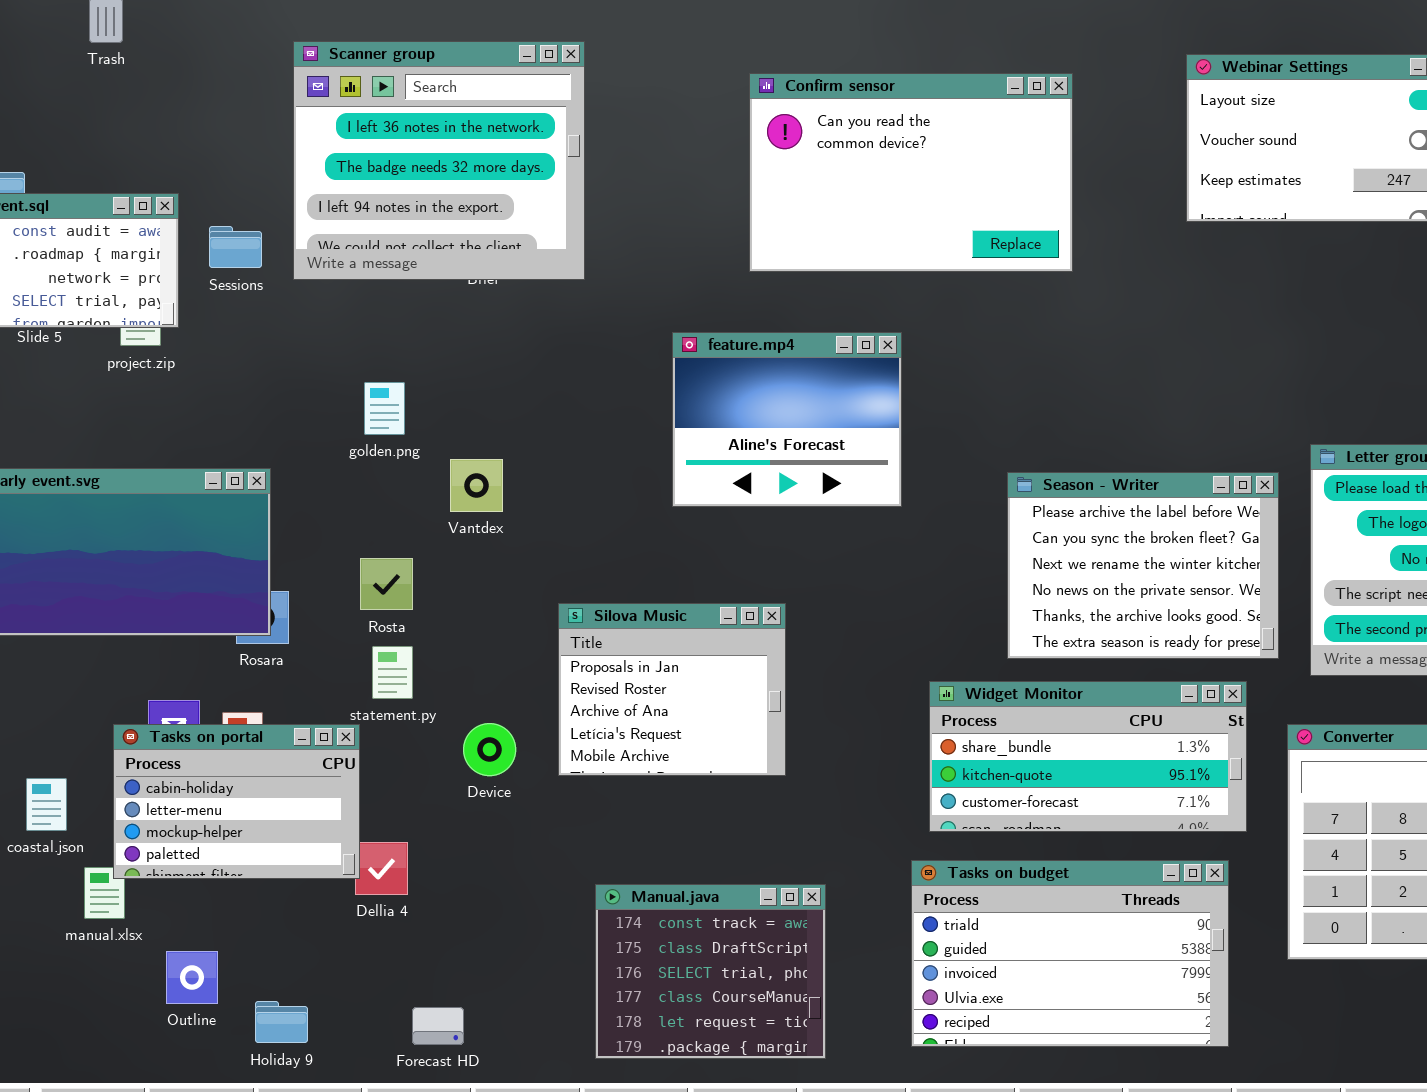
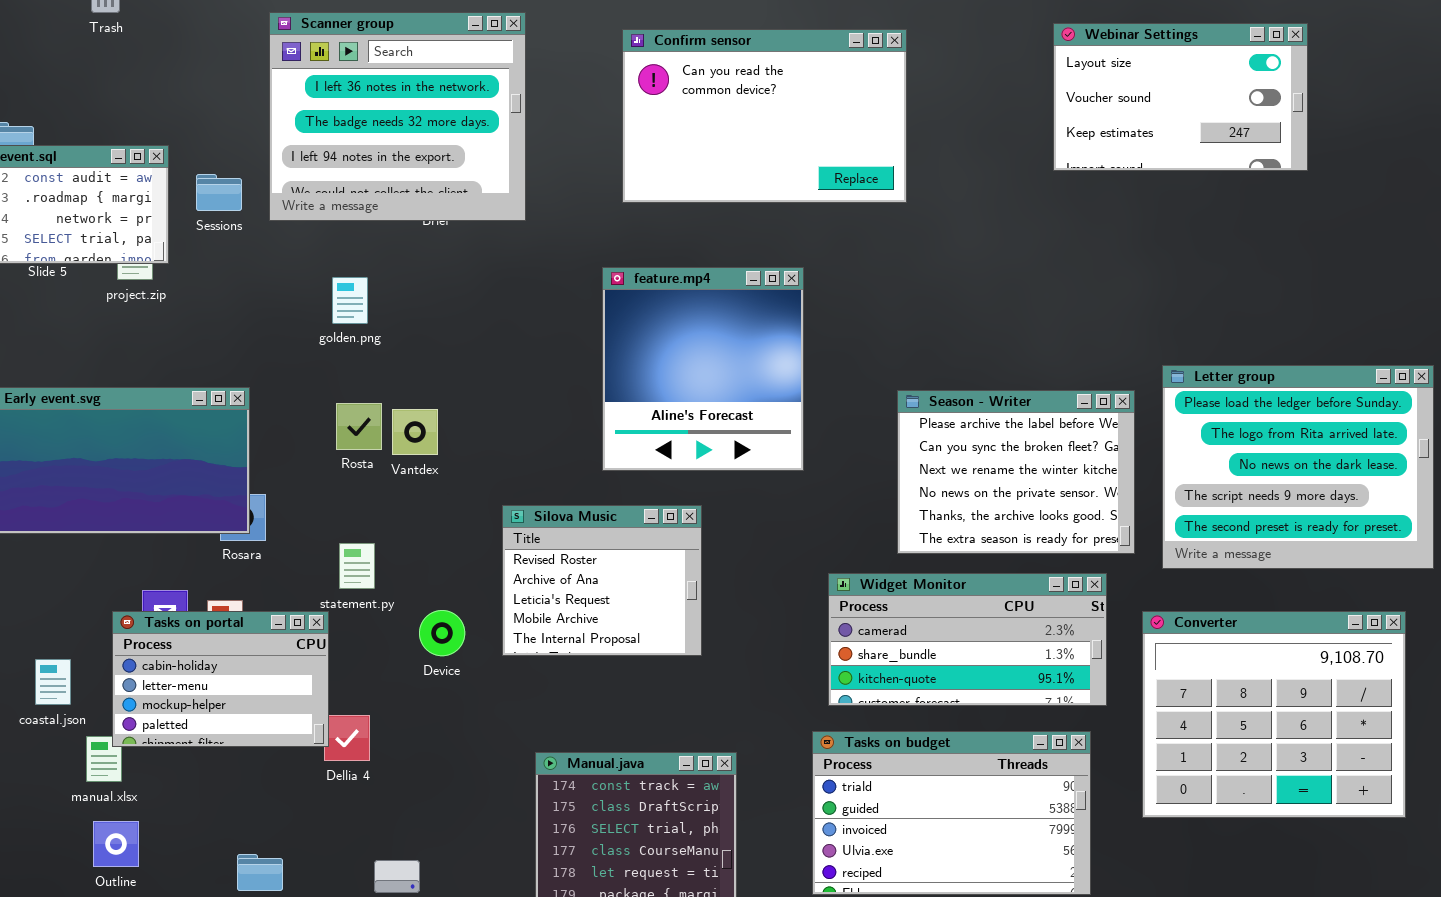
Confirm sensor: [749,73,1073,272] -> [622,29,907,203], moved
feature.mp4: [672,332,902,507] -> [602,267,804,471], resized
golden.png: [364,382,405,435] -> [332,277,368,324], moved
Vantdex: [450,459,503,512] -> [392,409,438,455], moved
Rosta: [360,558,413,610] -> [336,403,382,450], moved
Silova Music: [558,603,786,776] -> [502,505,702,656], scrolled down 1 row
Widget Monitor: [929,681,1247,832] -> [828,573,1107,706], scrolled up 1 row
Outline: [166,951,218,1004] -> [93,821,139,867], moved

